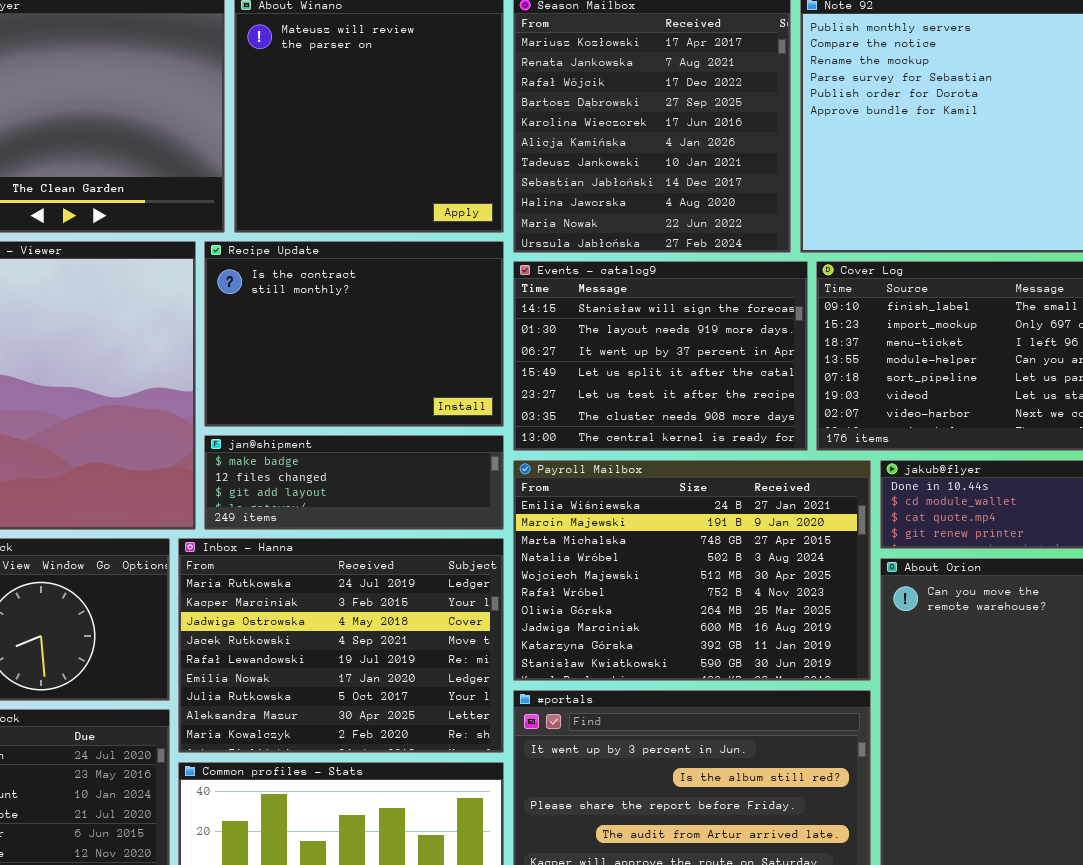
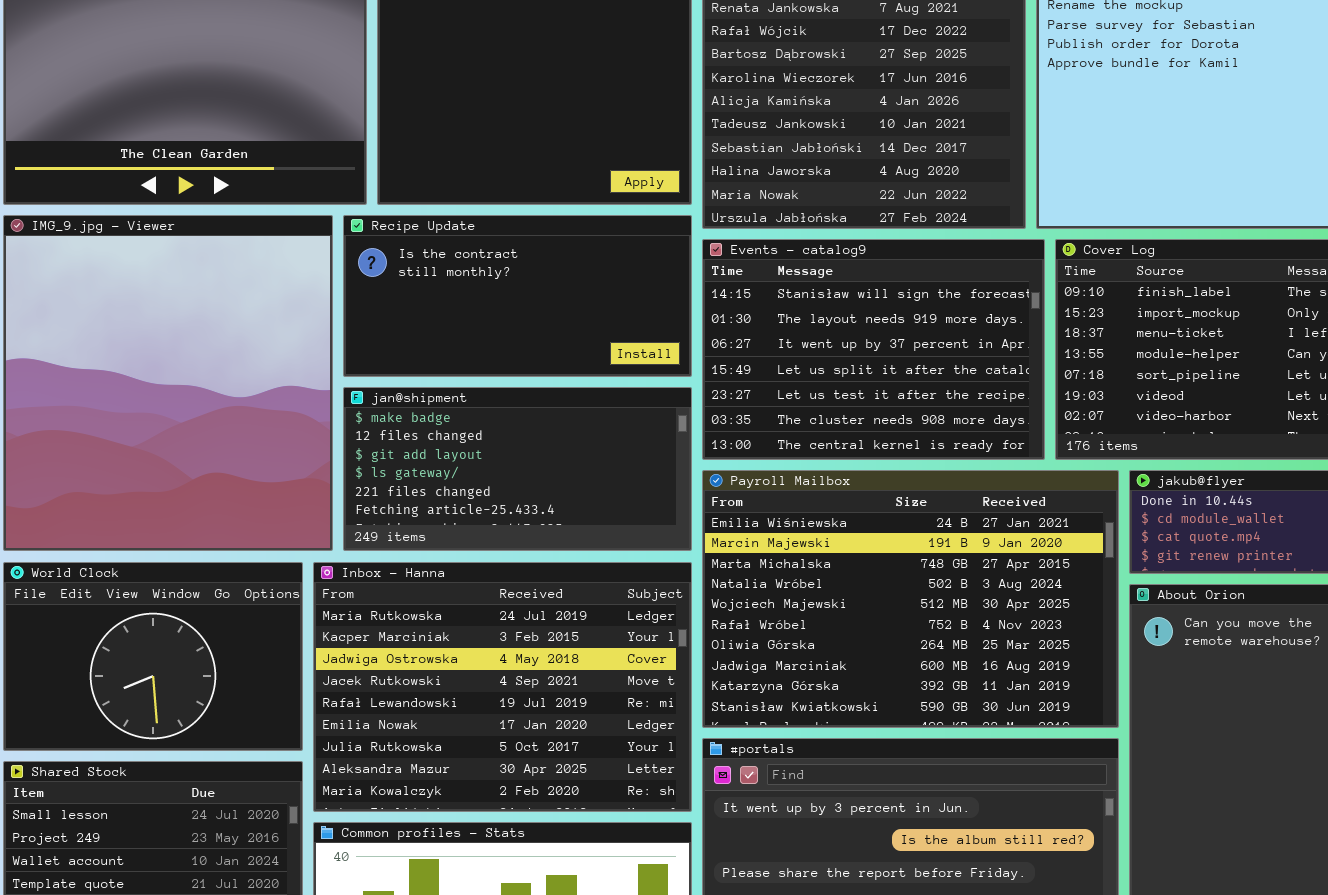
Recipe Update: [204,241,504,427] -> [343,215,692,377], resized
jan@shipment: [204,435,504,530] -> [343,387,692,551], resized

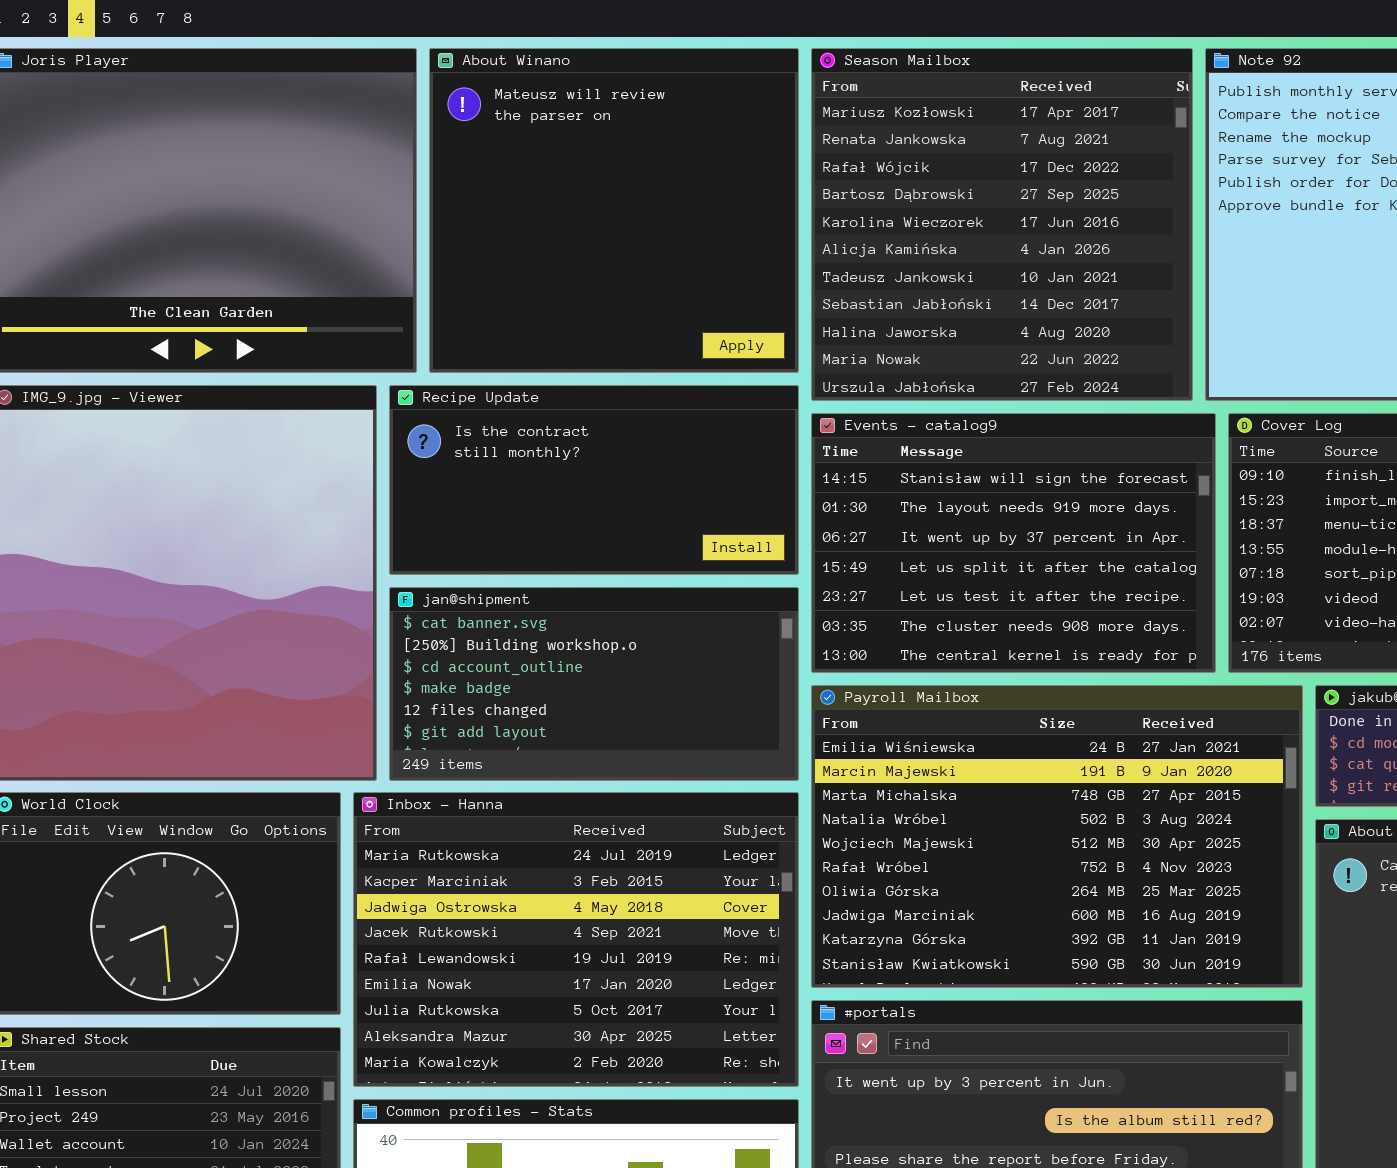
jan@shipment: [343,387,692,551] -> [389,587,799,781], scrolled up 3 rows

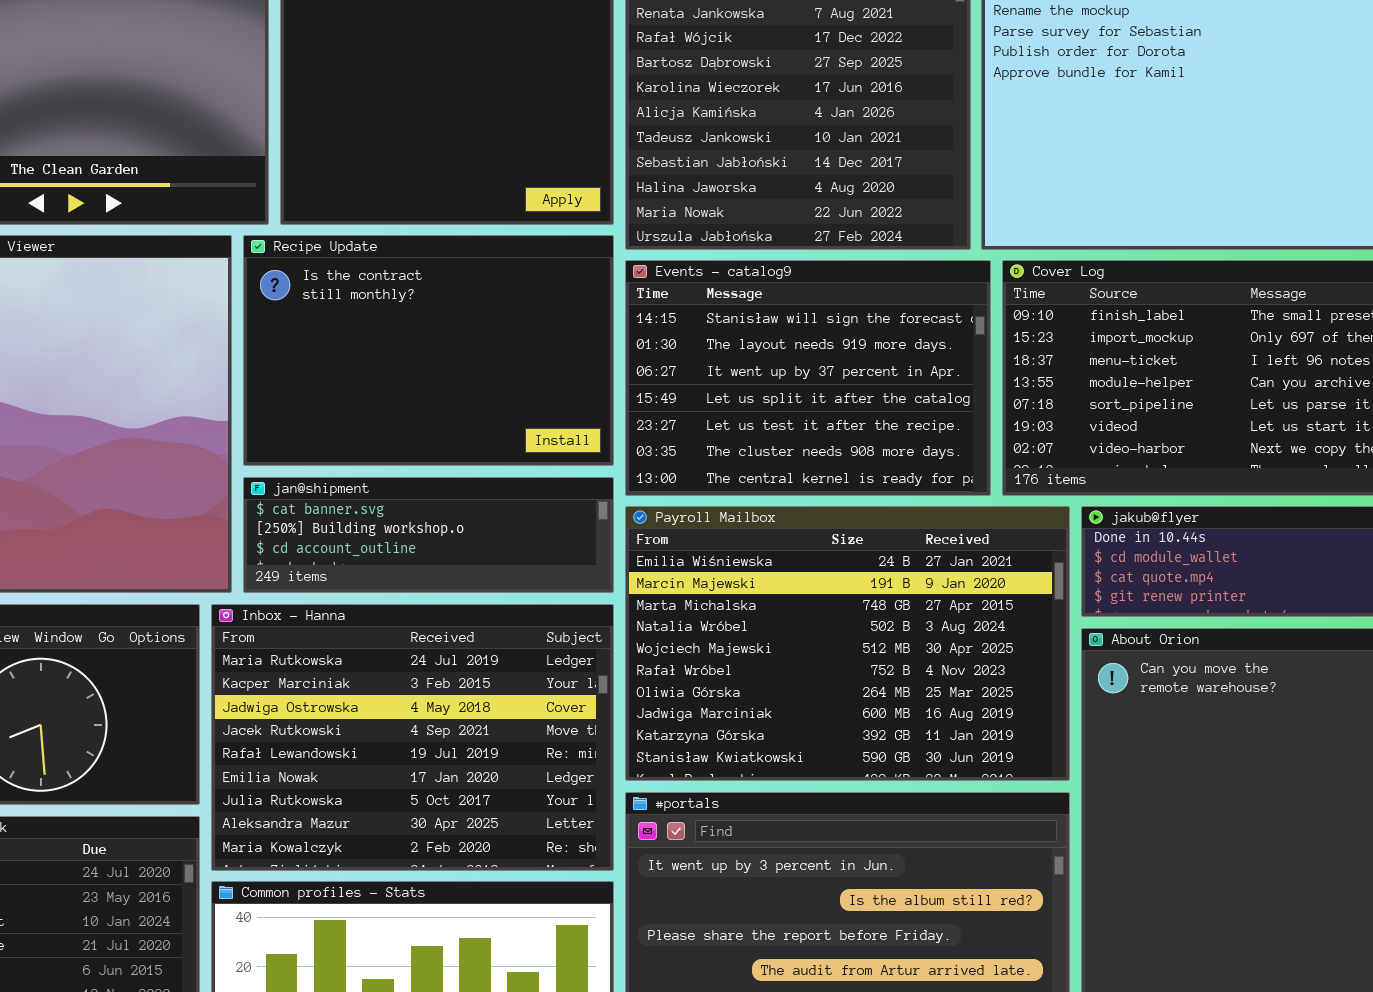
Recipe Update: [389,385,799,575] -> [243,235,614,466], resized
jan@shipment: [389,587,799,781] -> [243,477,614,593], resized

